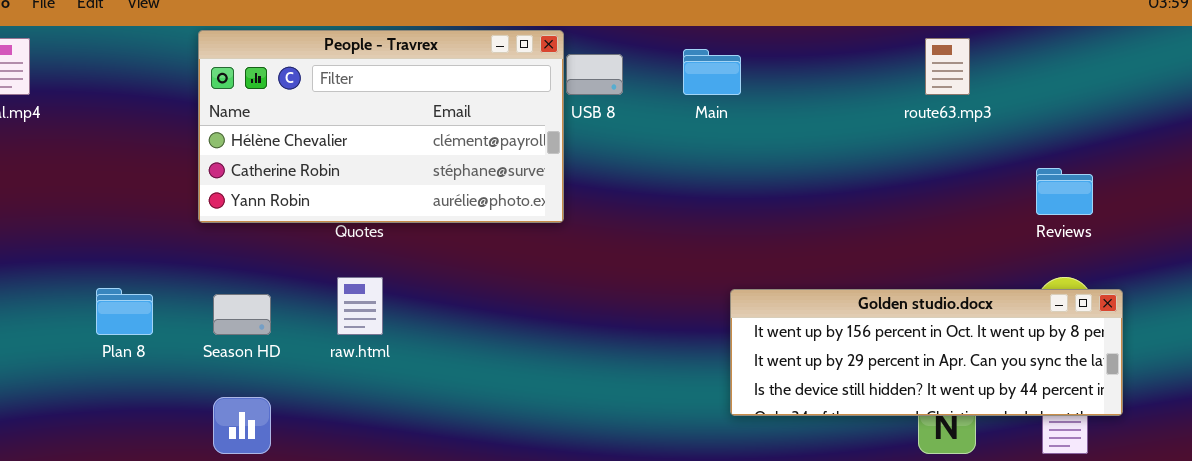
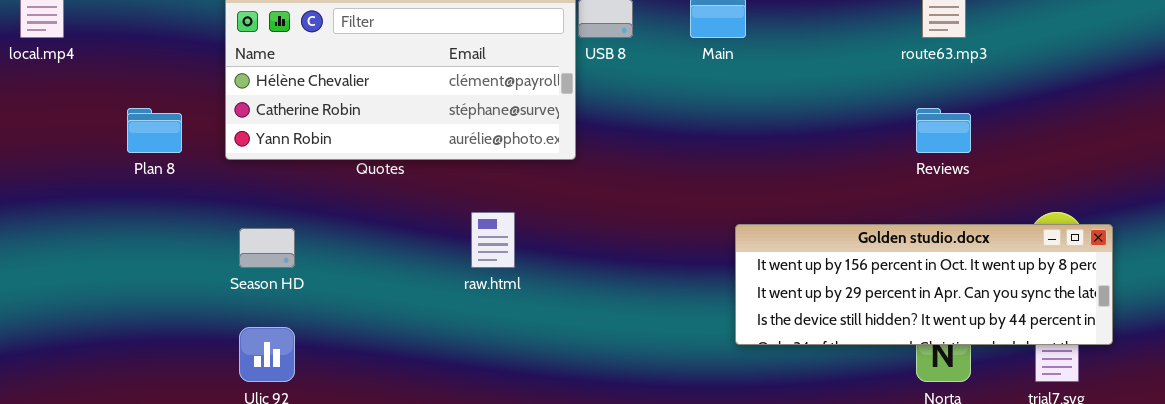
Reviews: [1036,168,1093,215] -> [916,108,971,153], moved
raw.html: [337,277,383,335] -> [471,212,515,268], moved
Plan 8: [96,288,153,335] -> [127,108,182,153], moved

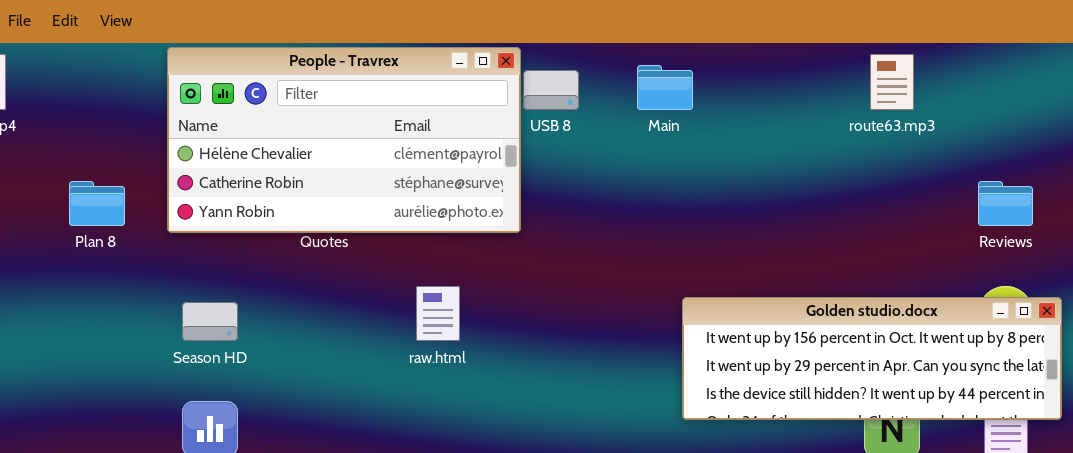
Reviews: [916,108,971,153] -> [978,181,1033,226], moved

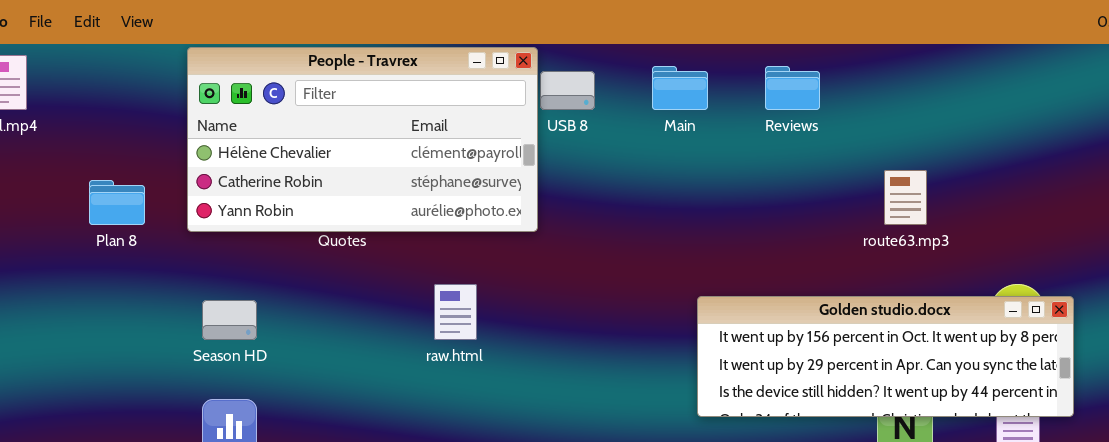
route63.mp3: [870,54,914,110] -> [884,170,927,225], moved
Reviews: [978,181,1033,226] -> [765,66,820,110], moved

